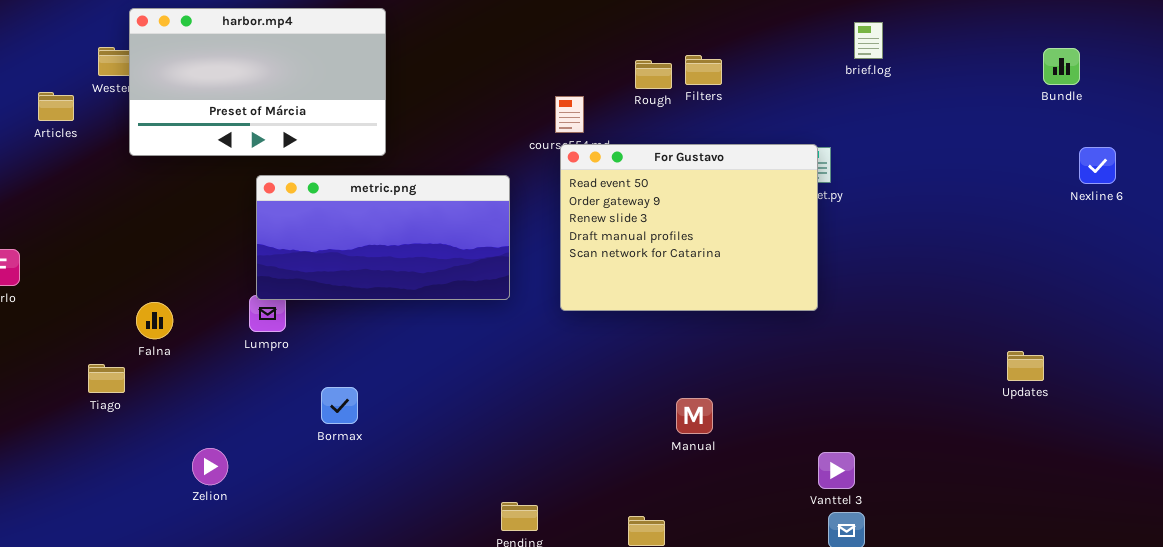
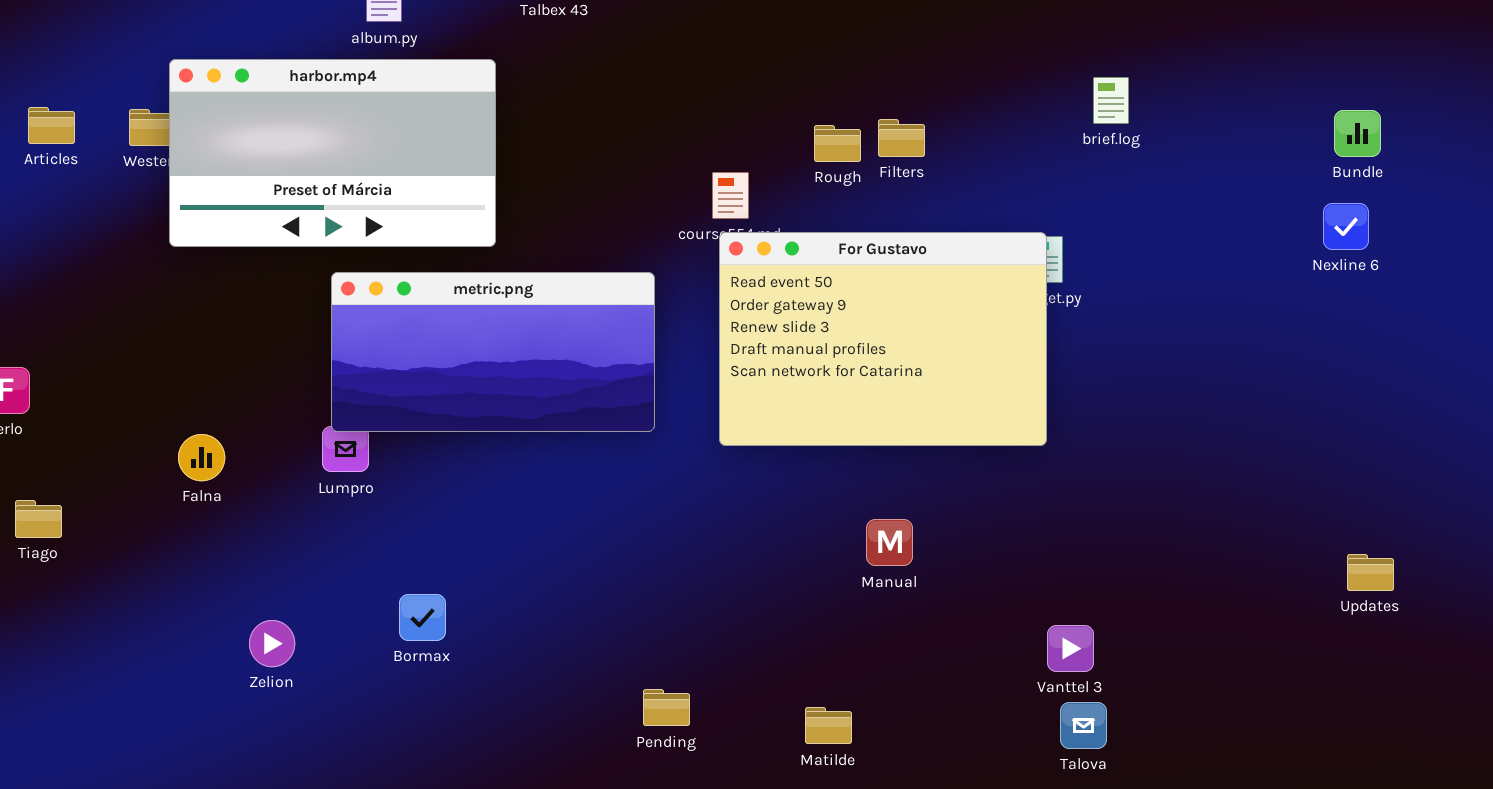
Articles: [38,92,74,121] -> [28,107,75,144], moved
Nexline 6: [1079,147,1116,184] -> [1323,203,1369,250], moved
Updates: [1007,351,1044,381] -> [1347,554,1394,591], moved
Tiago: [88,364,125,393] -> [15,500,62,538], moved
Bormax: [321,387,358,424] -> [399,594,446,641], moved
Manual: [676,398,713,434] -> [866,519,913,566], moved

